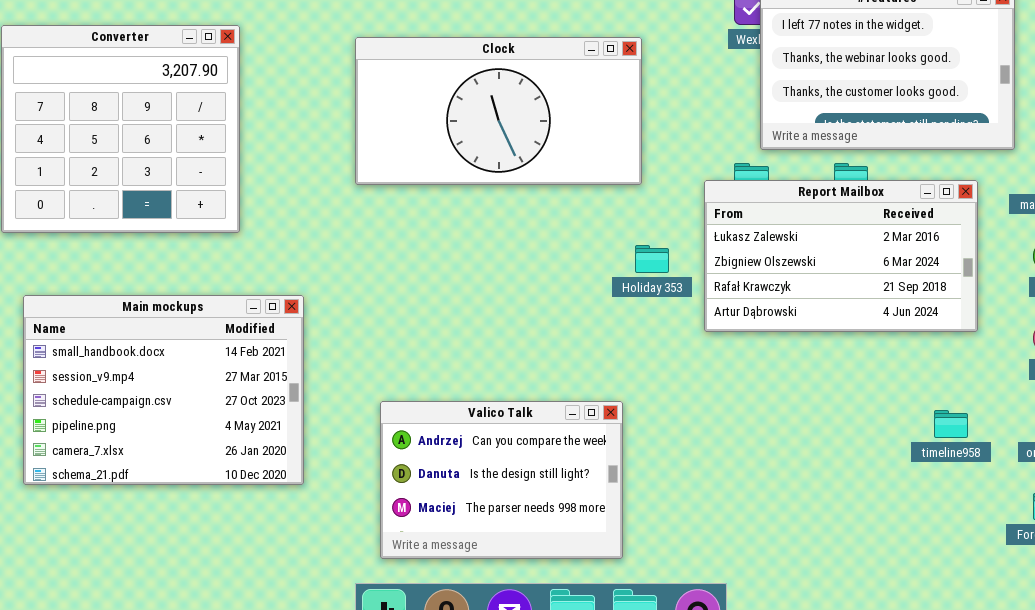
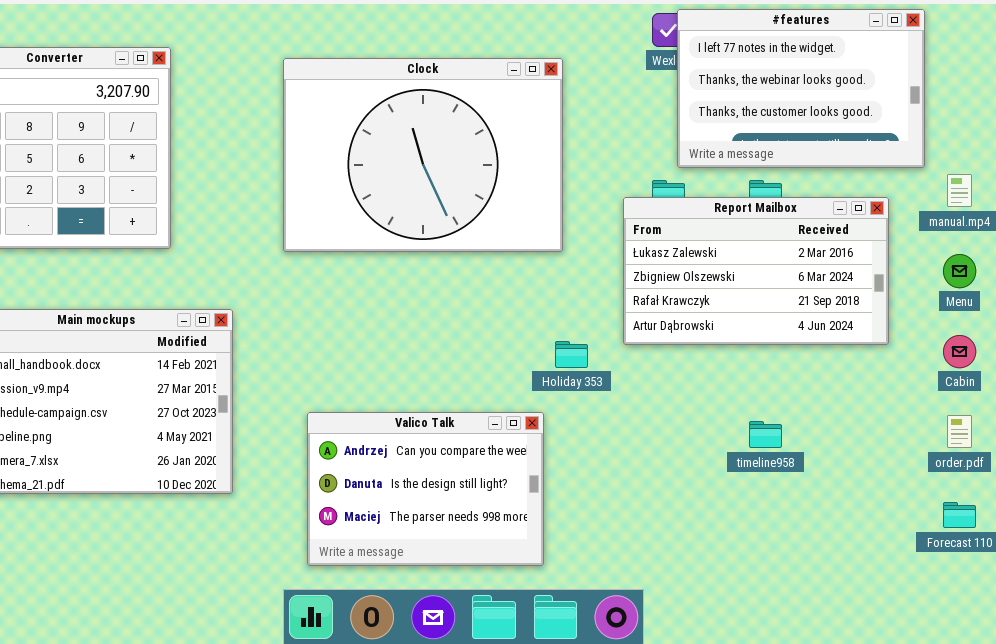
Clock: [355,37,642,185] -> [283,58,563,252], resized
Holiday 353: [635,245,669,273] -> [555,341,588,368], moved
timeline958: [934,410,968,438] -> [749,421,782,448], moved

